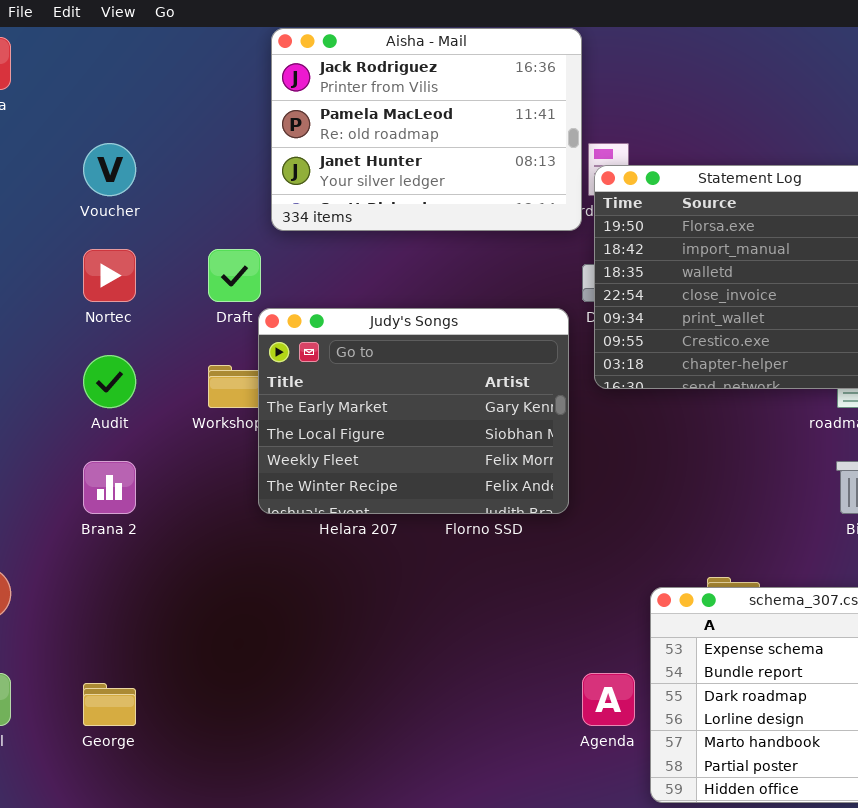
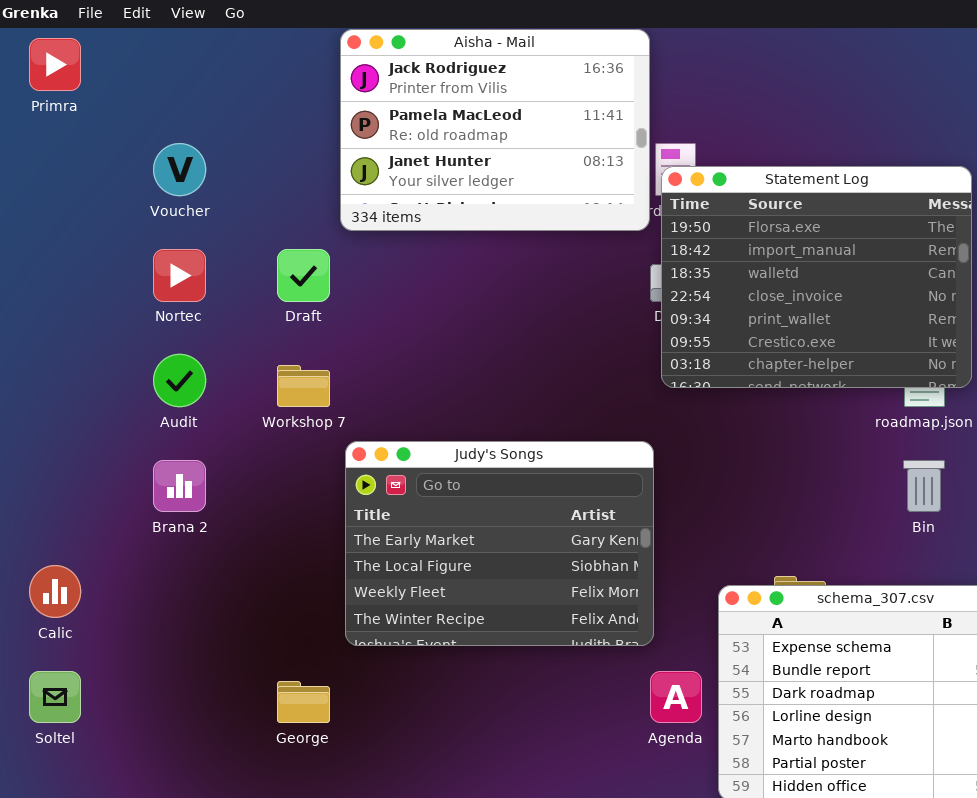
Judy's Songs: [258,308,569,514] -> [345,441,654,646], moved
George: [83,683,136,726] -> [277,681,330,723], moved

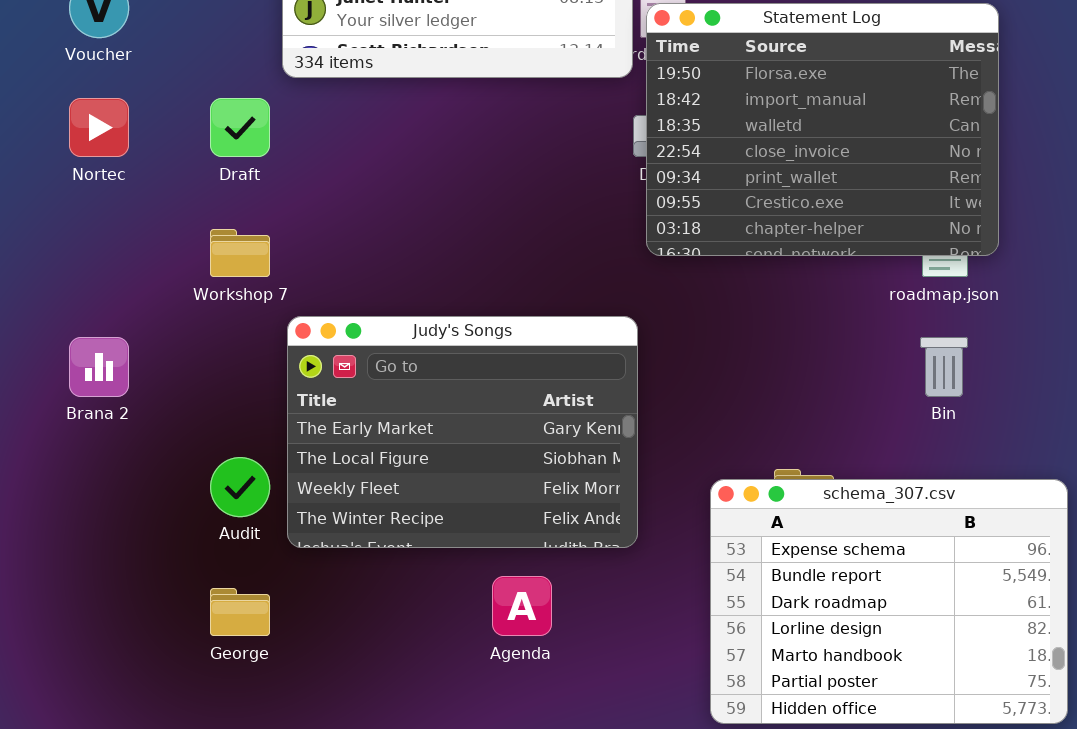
Audit: [153,354,206,407] -> [210,457,270,517], moved
Agenda: [650,671,702,723] -> [492,576,552,636], moved

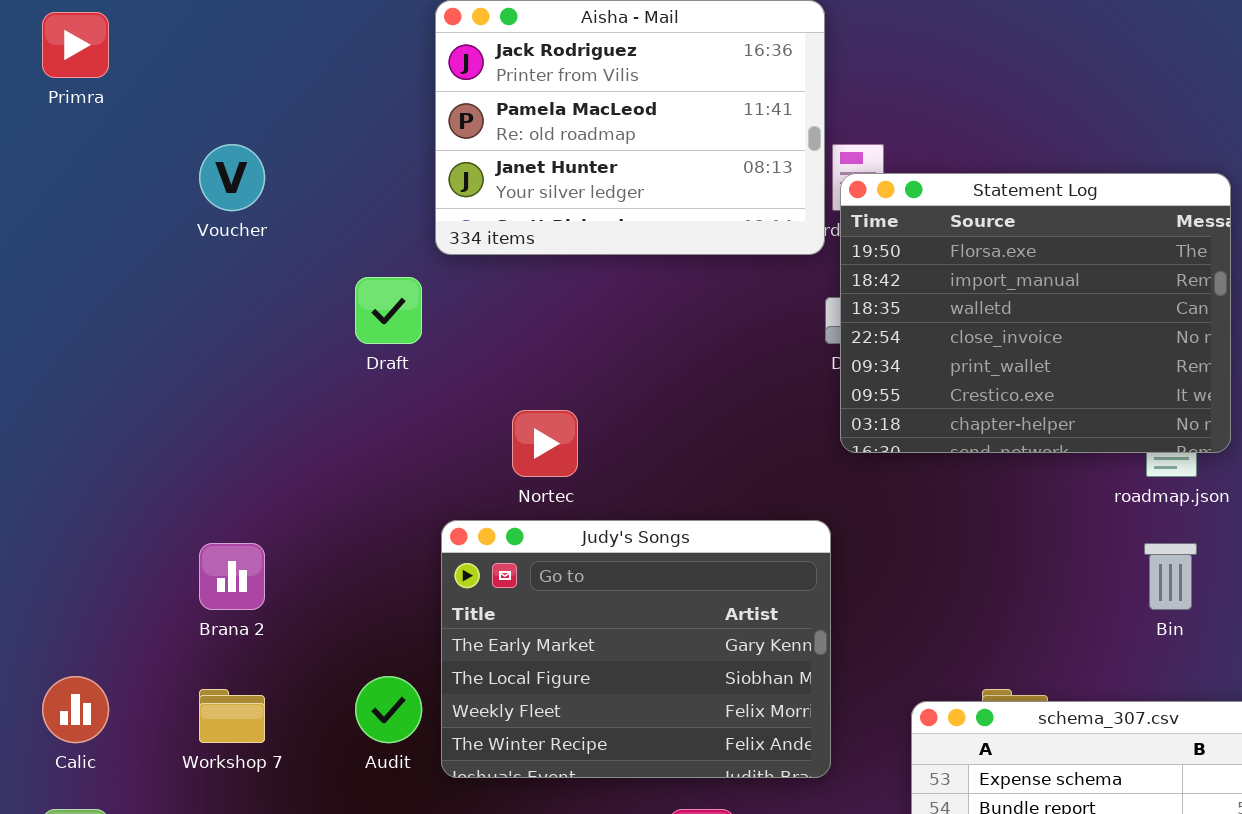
Nortec: [69,98,129,157] -> [512,410,578,477], moved
Workshop 7: [210,229,270,277] -> [199,689,265,743], moved

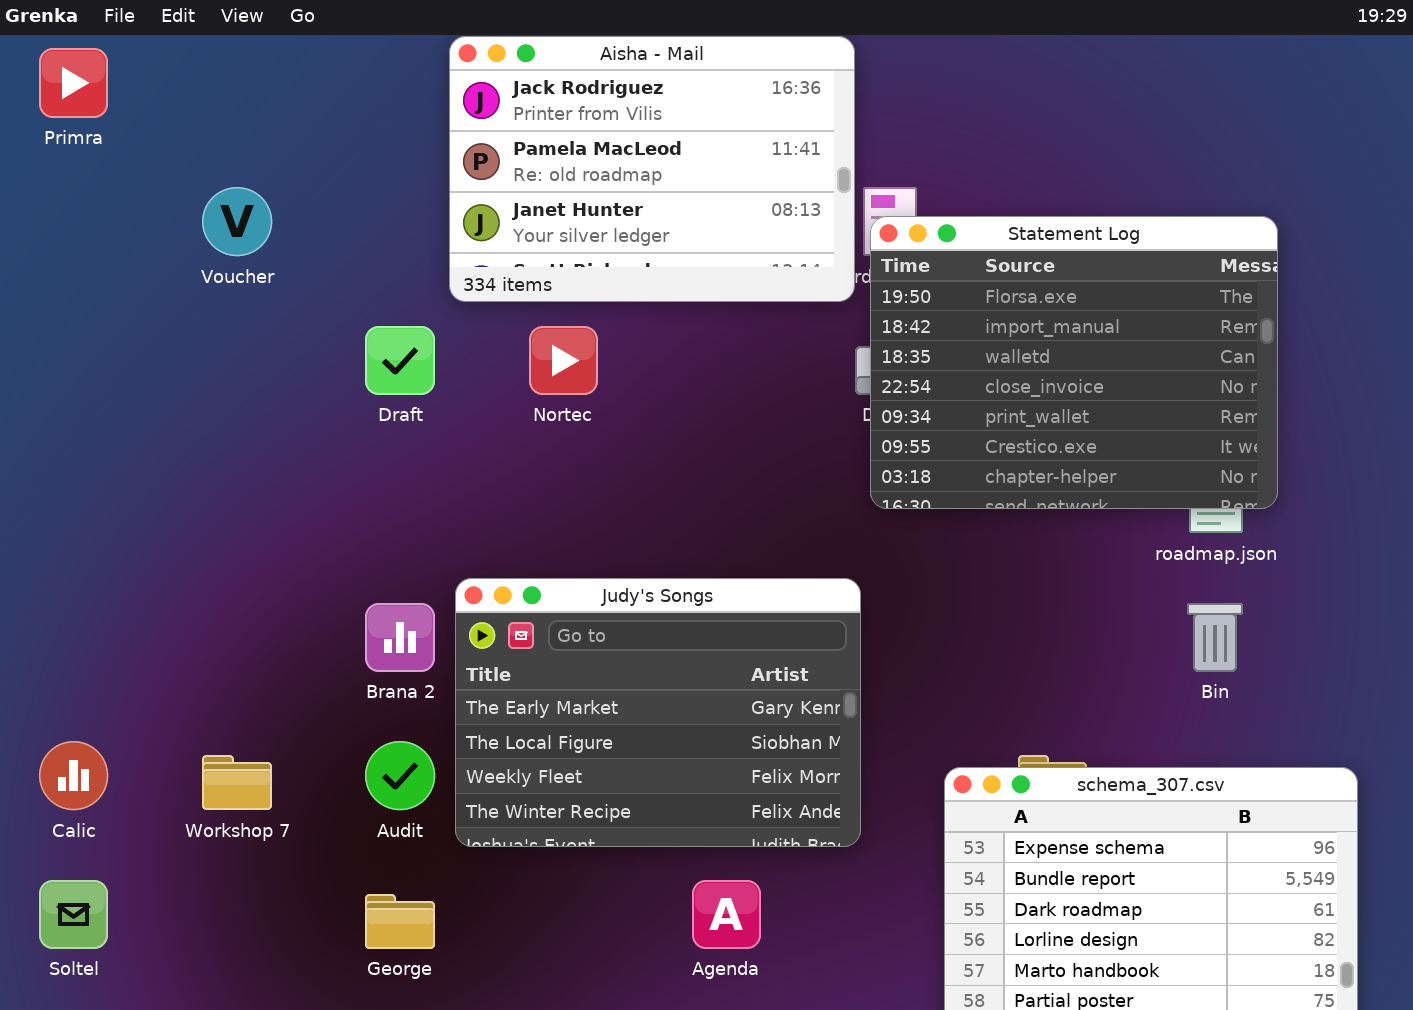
Nortec: [512,410,578,477] -> [529,326,598,395], moved
Brana 2: [199,543,265,610] -> [365,603,435,672], moved

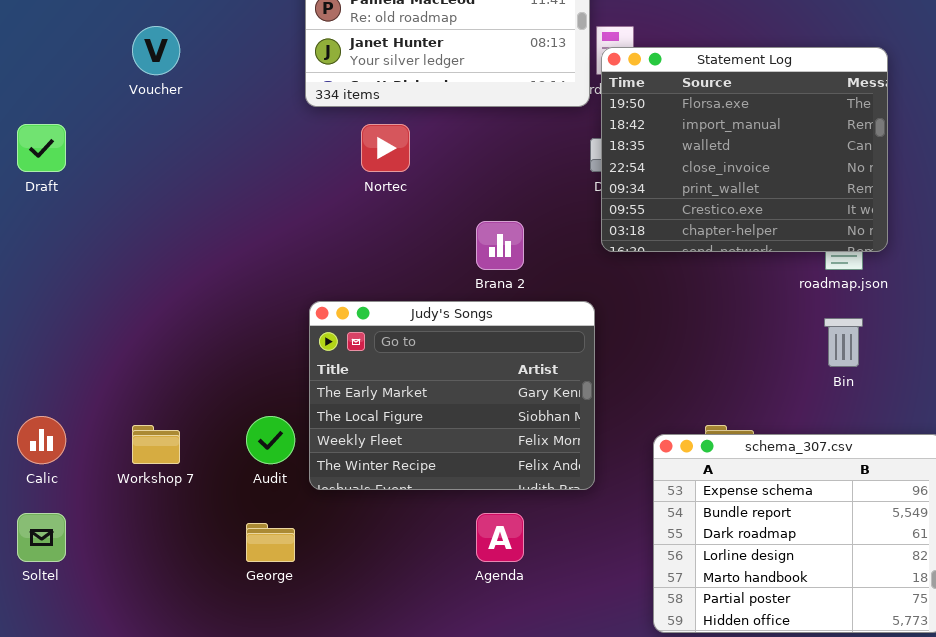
Draft: [365,326,435,395] -> [17,124,66,172], moved
Brana 2: [365,603,435,672] -> [476,221,524,270], moved

